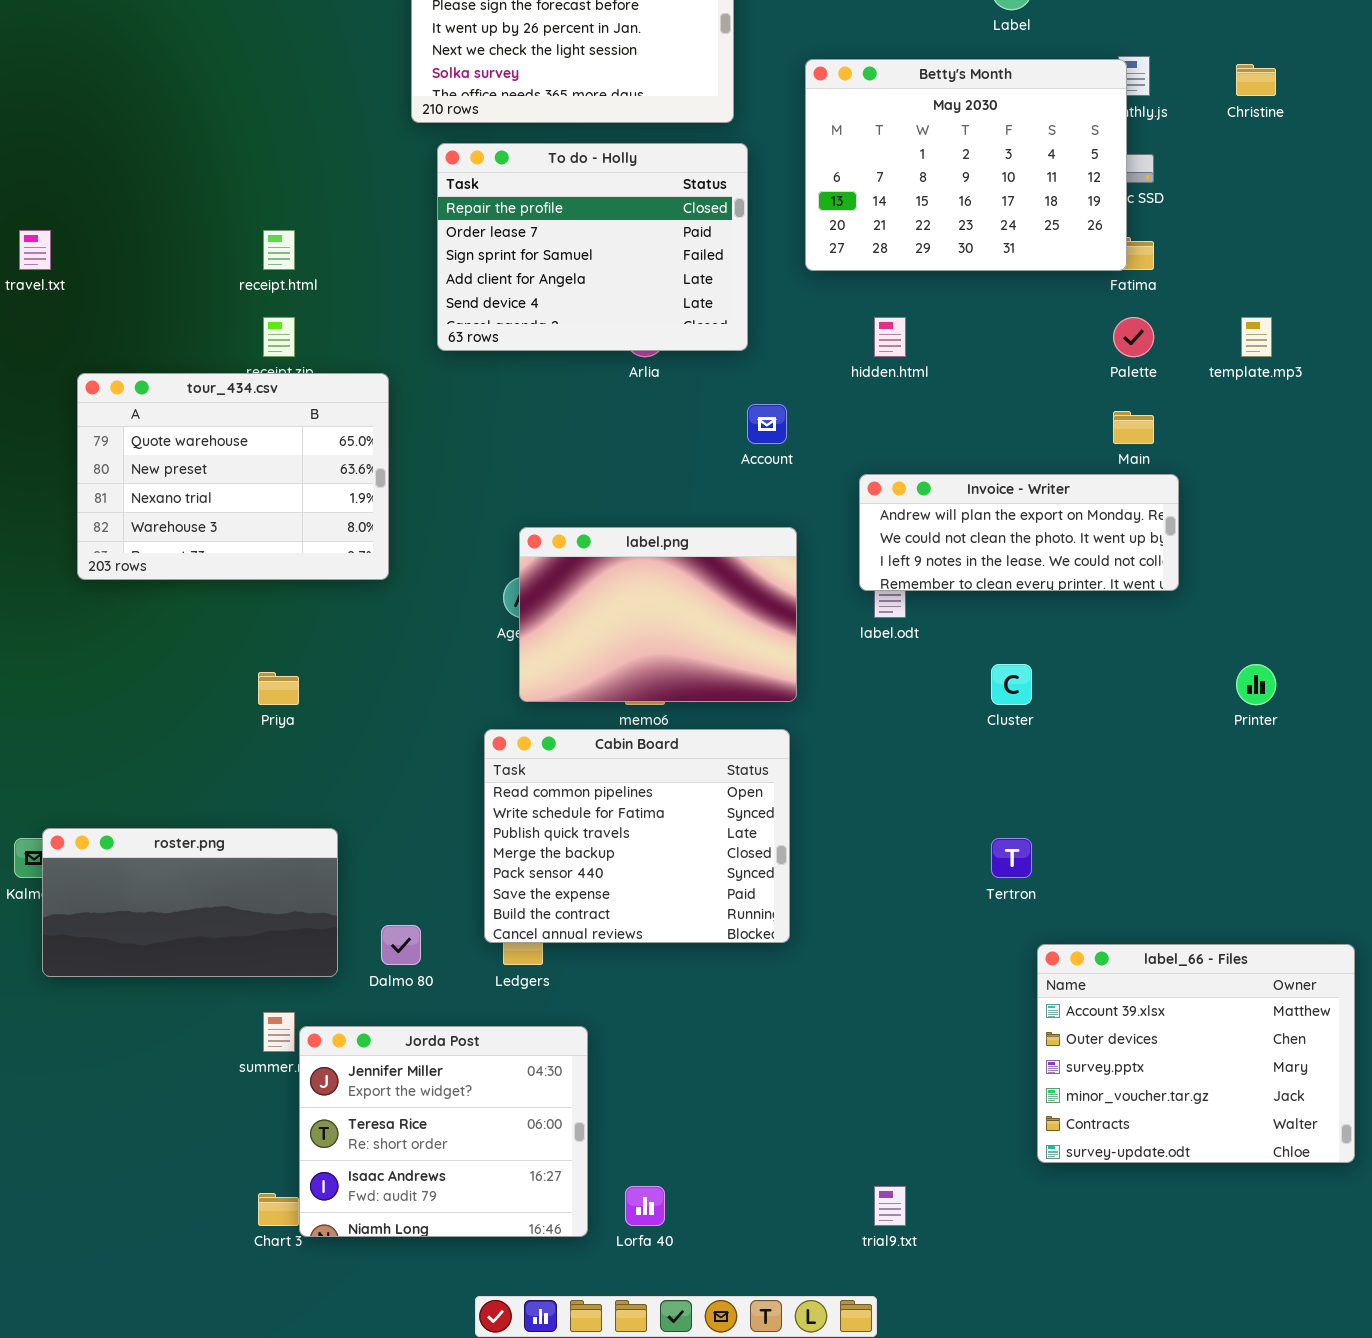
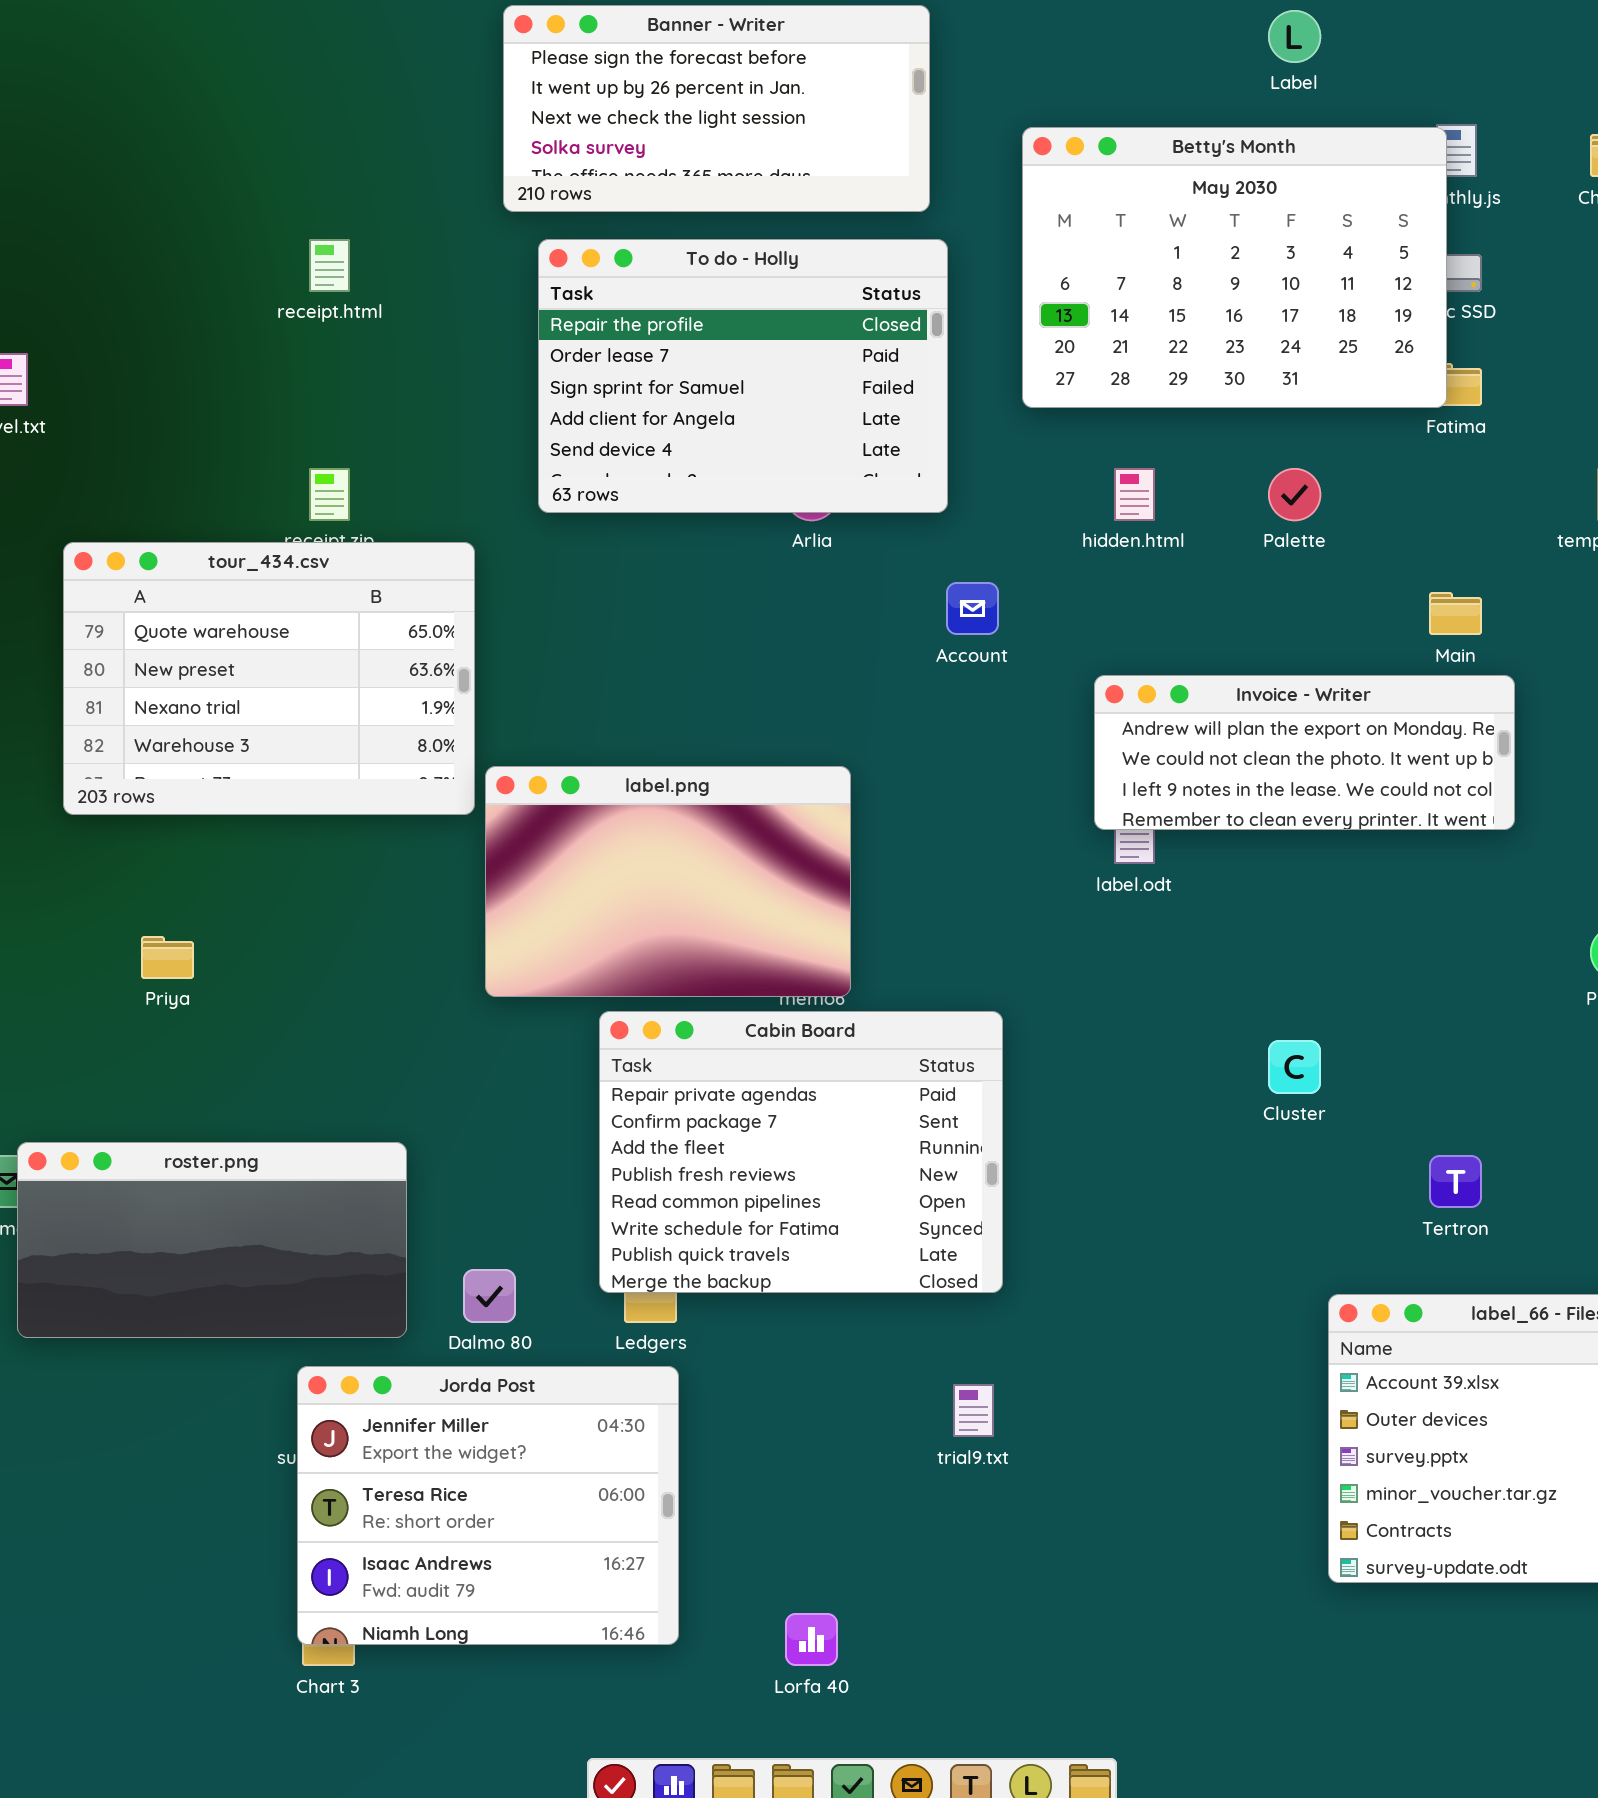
receipt.html: [263,230,295,270] -> [309,239,350,292], moved
Palette: [1113,317,1154,357] -> [1268,468,1321,521], moved
label.png: [519,527,797,702] -> [485,766,851,997], moved
Cluster: [991,664,1032,705] -> [1268,1040,1321,1094], moved
Priya: [258,672,299,705] -> [141,936,194,979], moved
Cabin Board: [484,729,790,943] -> [599,1011,1003,1293], scrolled up 4 rows
Tertron: [991,838,1032,878] -> [1429,1155,1482,1208], moved
Jorda Post: [299,1026,588,1237] -> [297,1366,679,1645], moved
trial9.txt: [874,1186,906,1226] -> [953,1384,994,1437], moved

